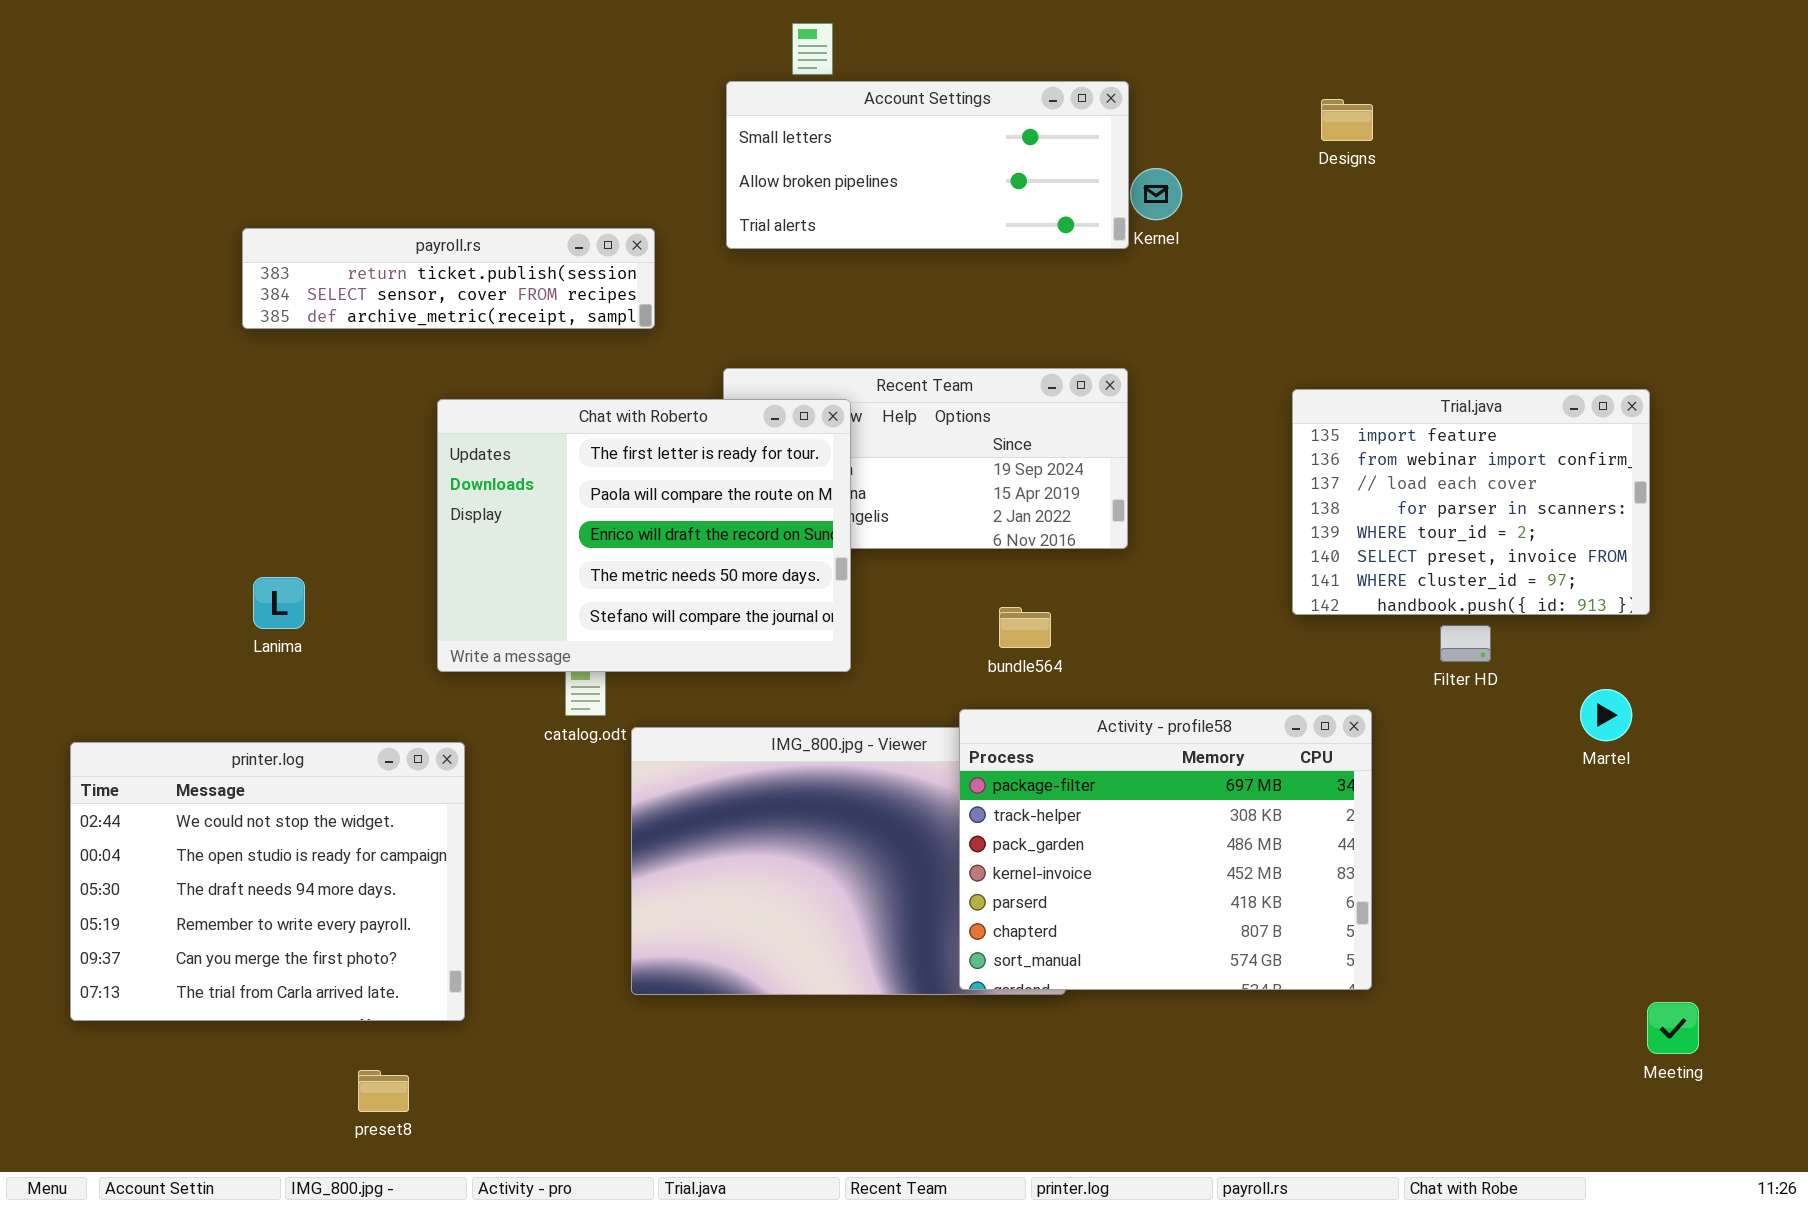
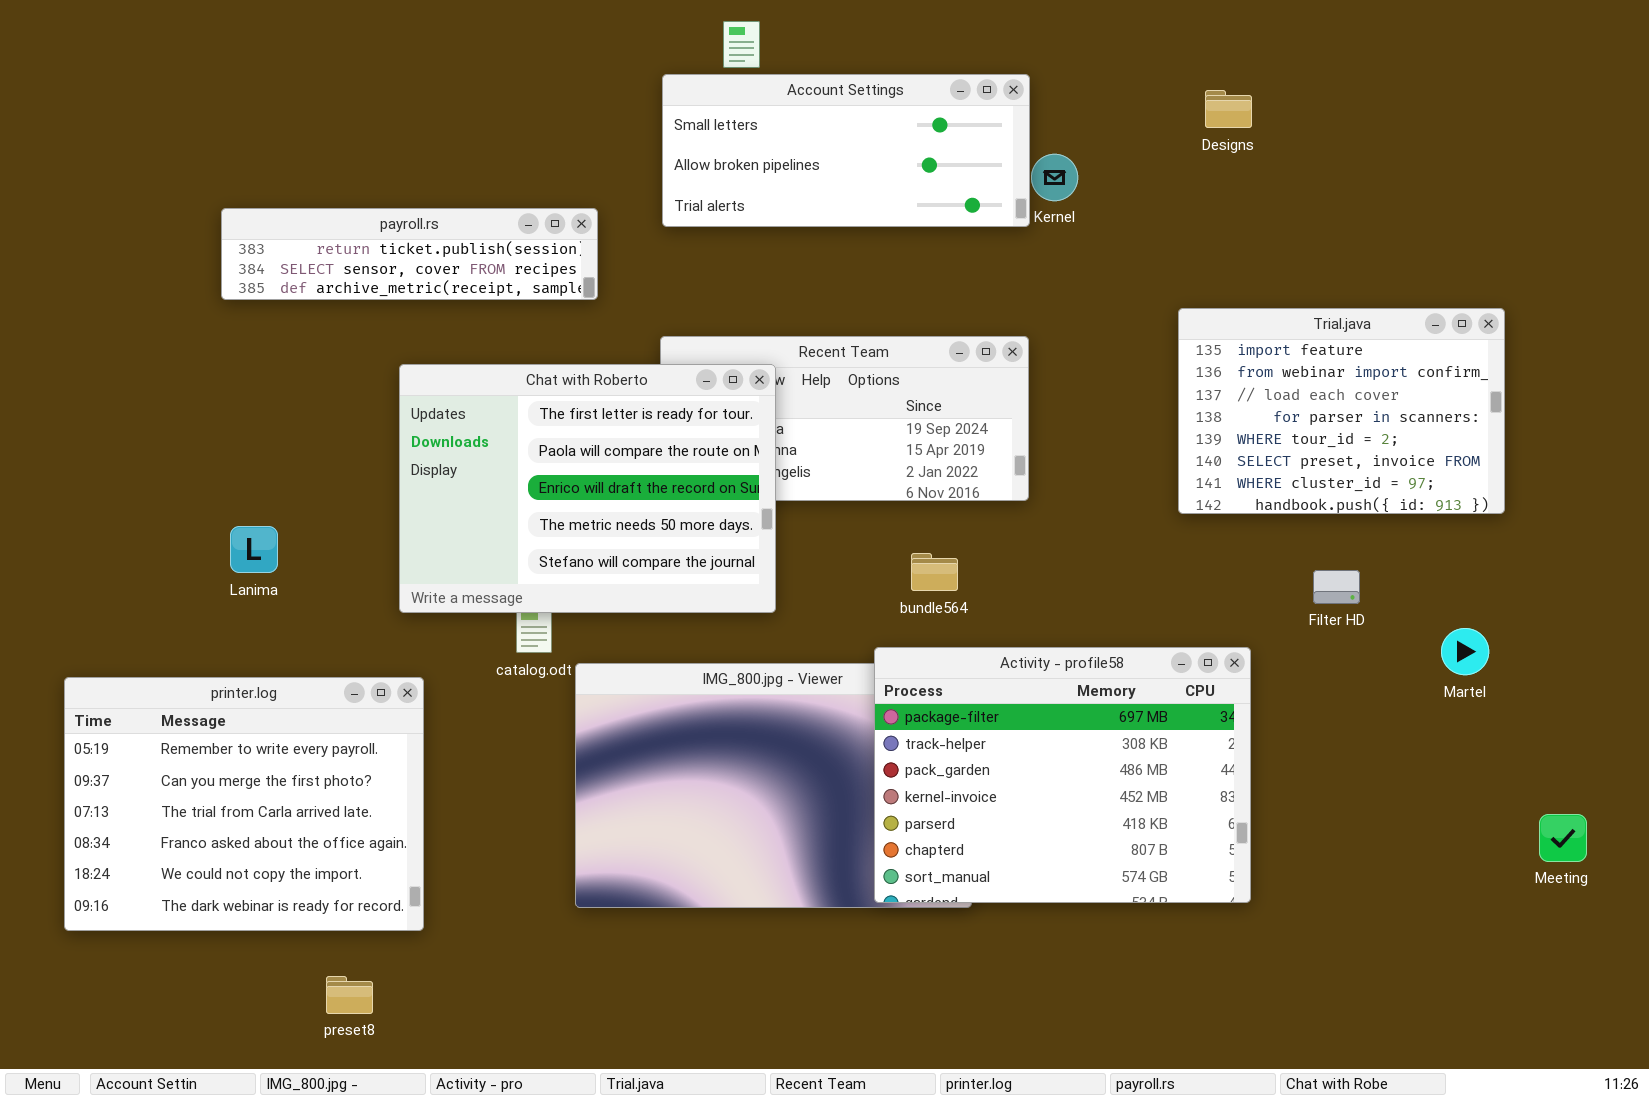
Trial.java: [1292,389,1650,615] -> [1178,308,1505,514], moved
printer.log: [70,742,465,1021] -> [64,677,424,931], scrolled down 3 rows
Meeting: [1647,1002,1699,1054] -> [1539,814,1587,862], moved

